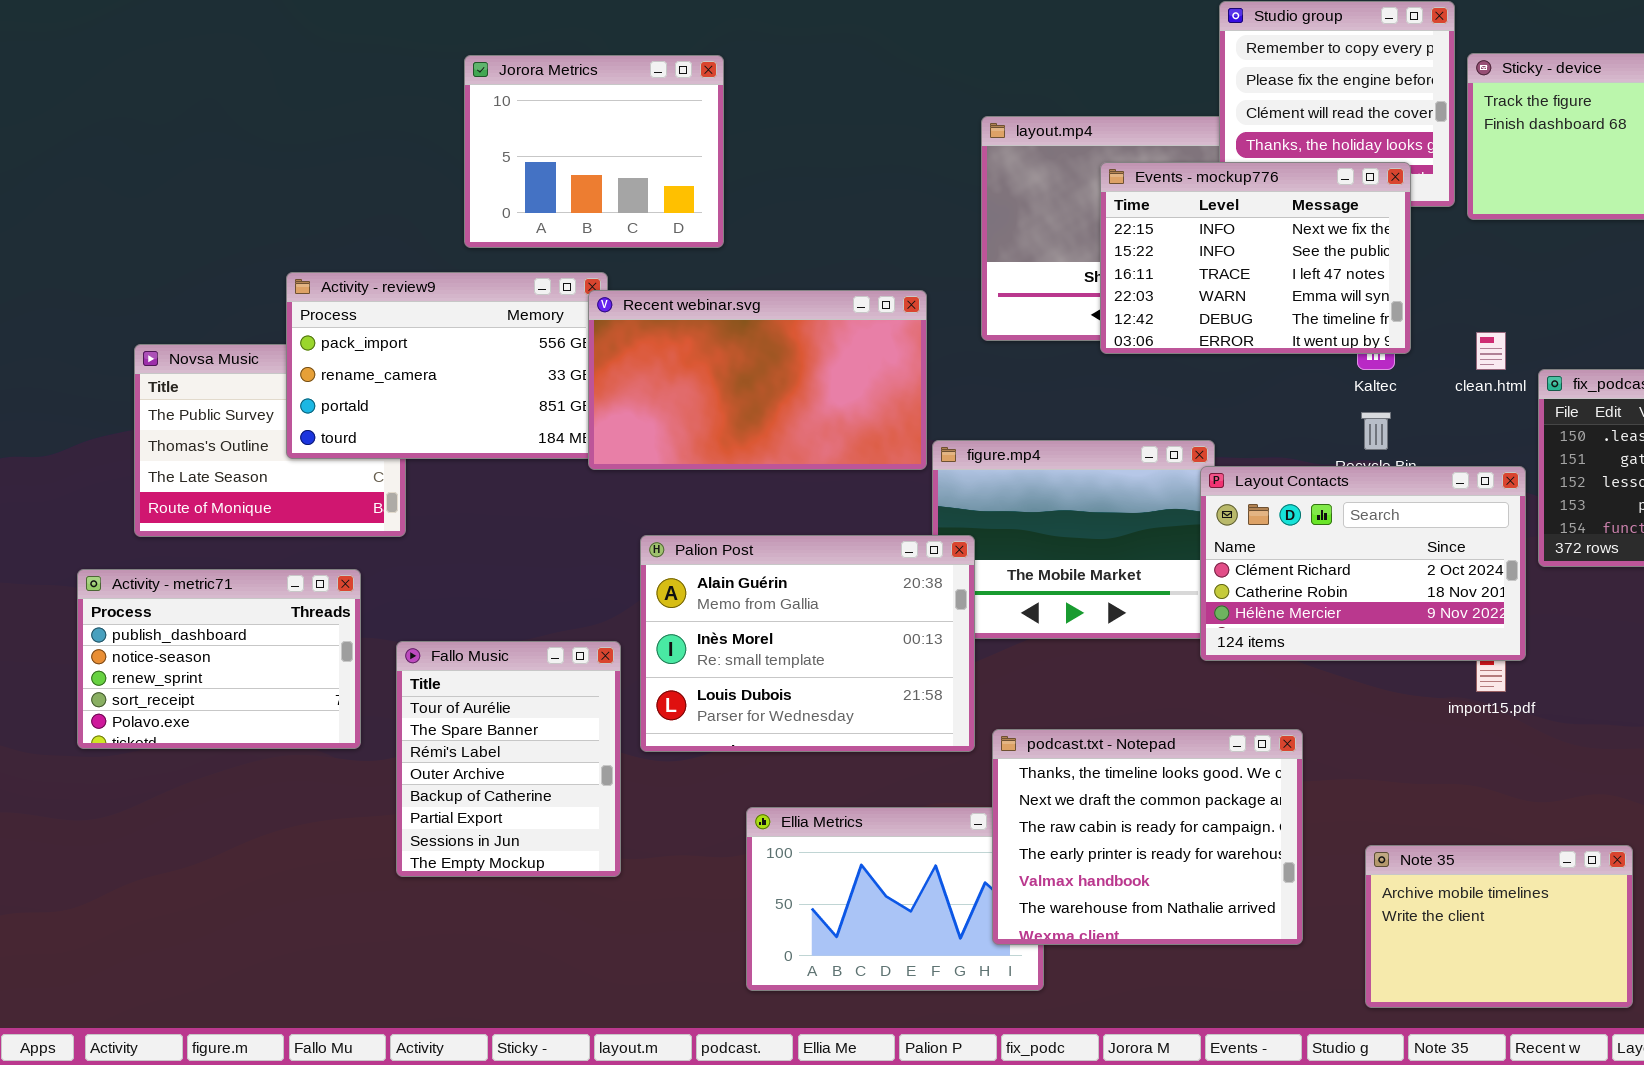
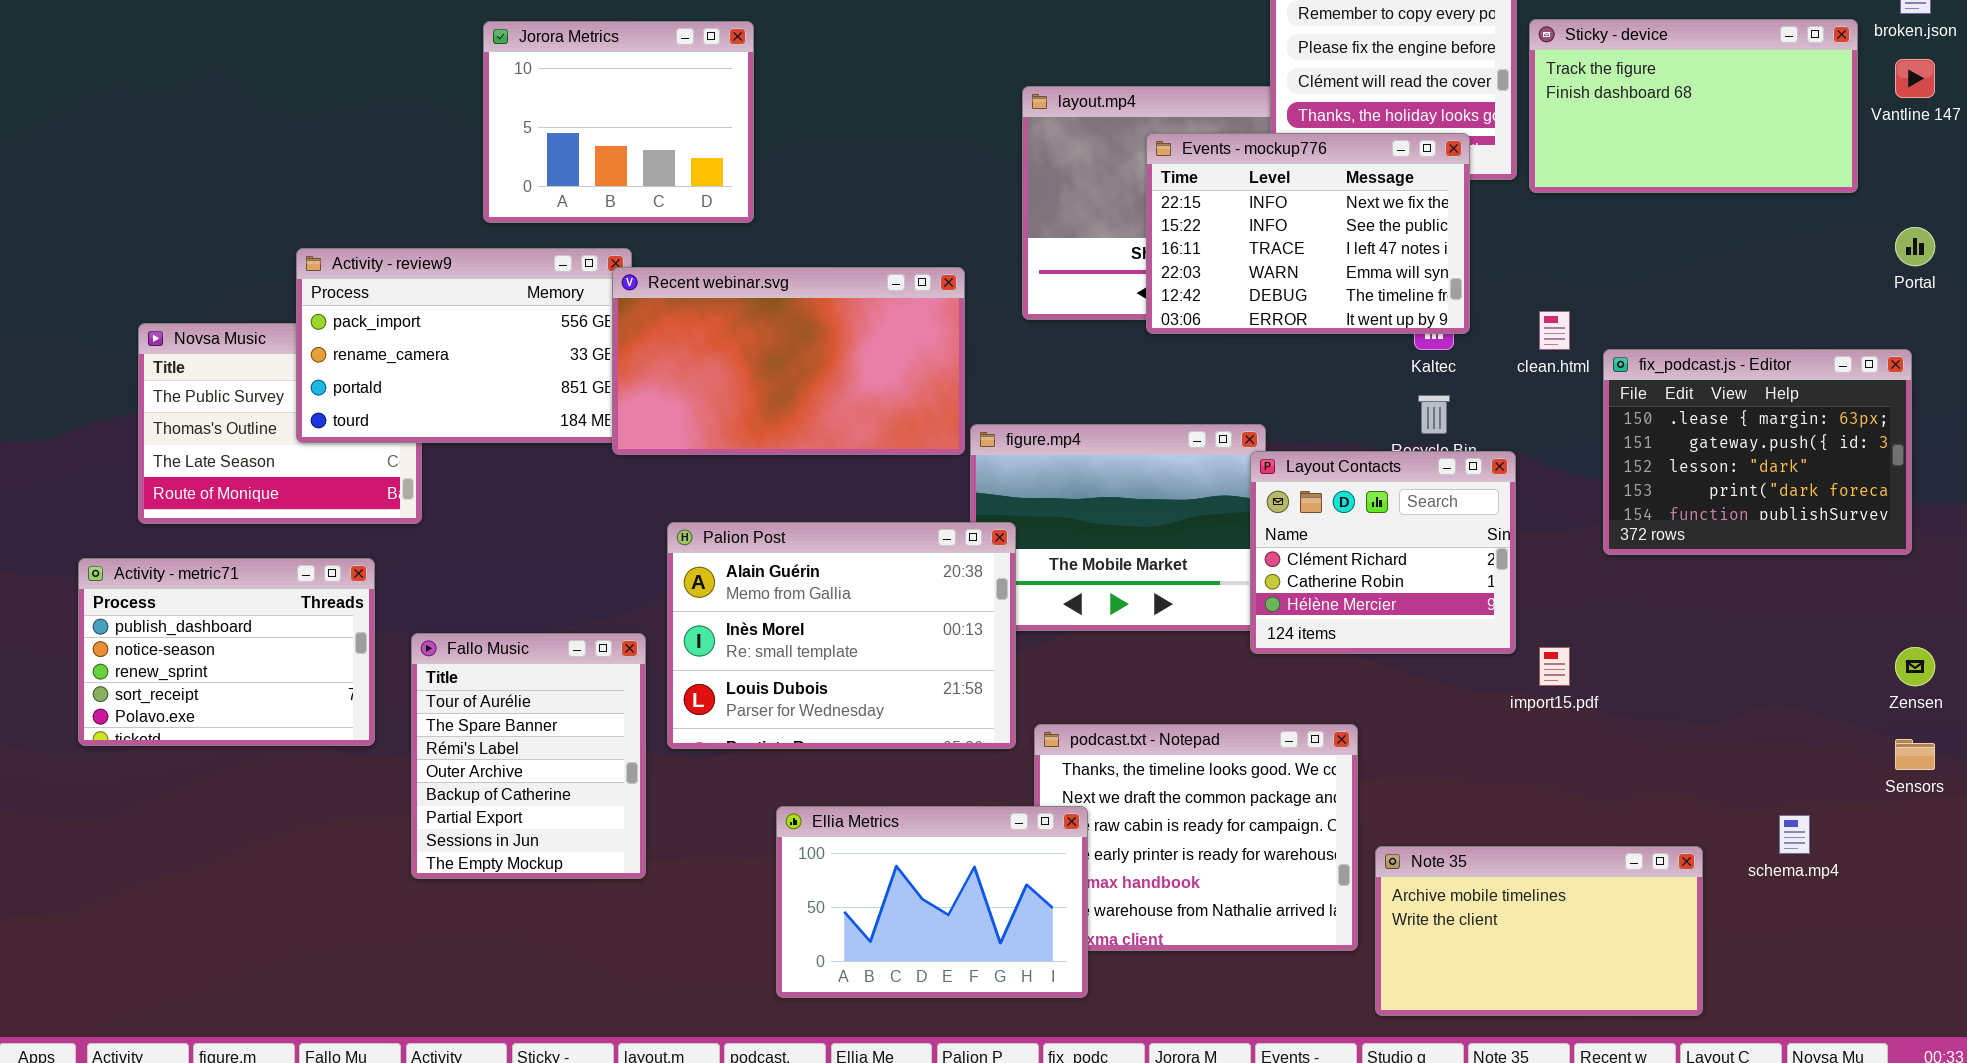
Layout Contacts: [1200,466,1526,661] -> [1250,451,1516,654], resized
Ellia Metrics: [746,807,1044,991] -> [776,806,1088,998], raised
Note 35: [1365,845,1633,1008] -> [1375,846,1703,1016], resized

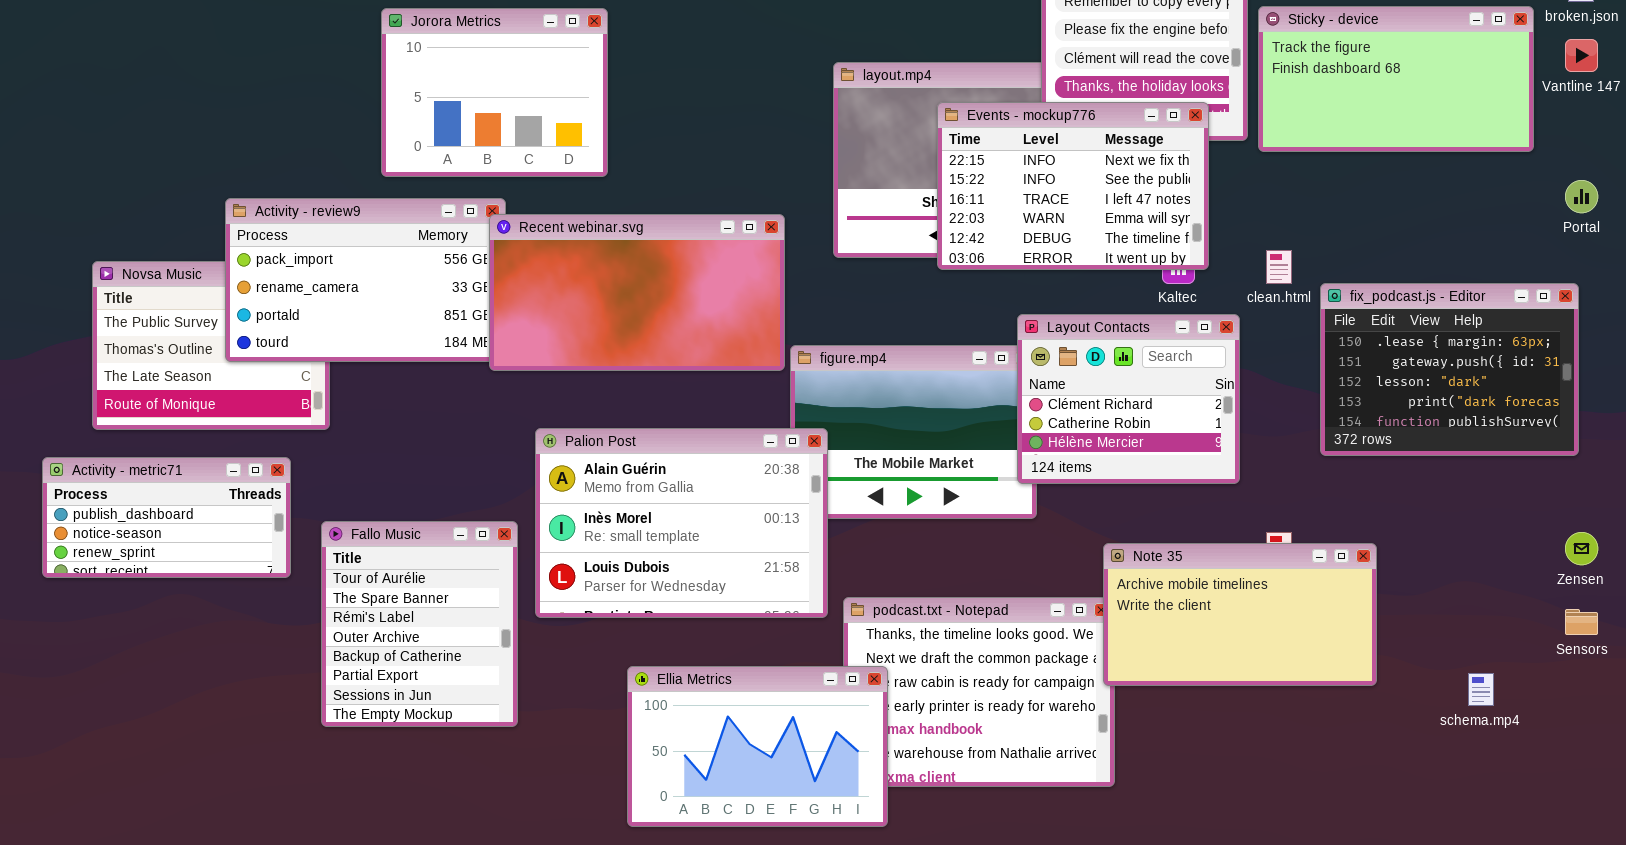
Layout Contacts: [1250,451,1516,654] -> [1017,314,1240,484], moved
Activity - metric71: [78,558,375,746] -> [42,457,291,578], resized
Note 35: [1375,846,1703,1016] -> [1103,543,1377,686], moved

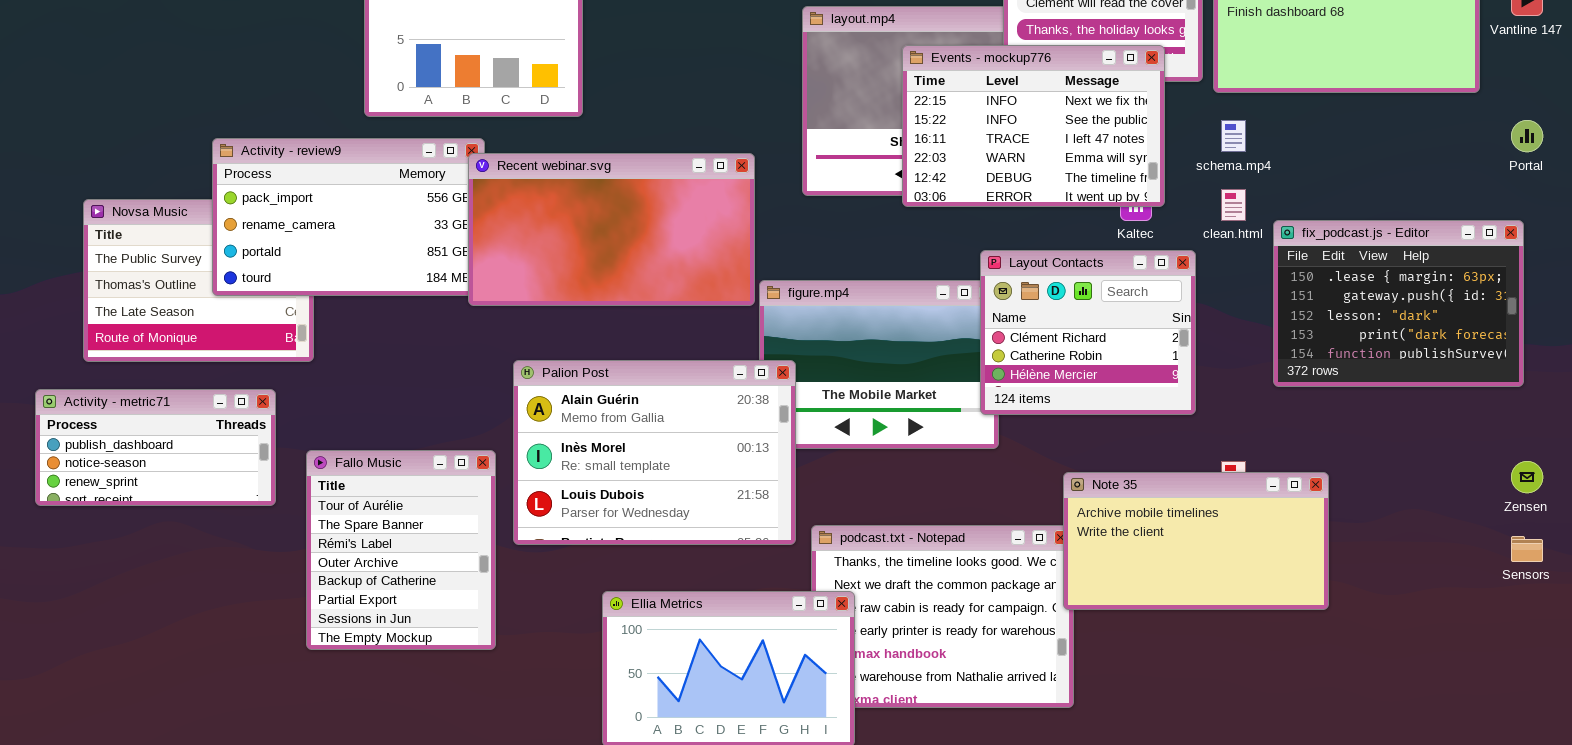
schema.mp4: [1468,673,1494,706] -> [1221,120,1246,152], moved

